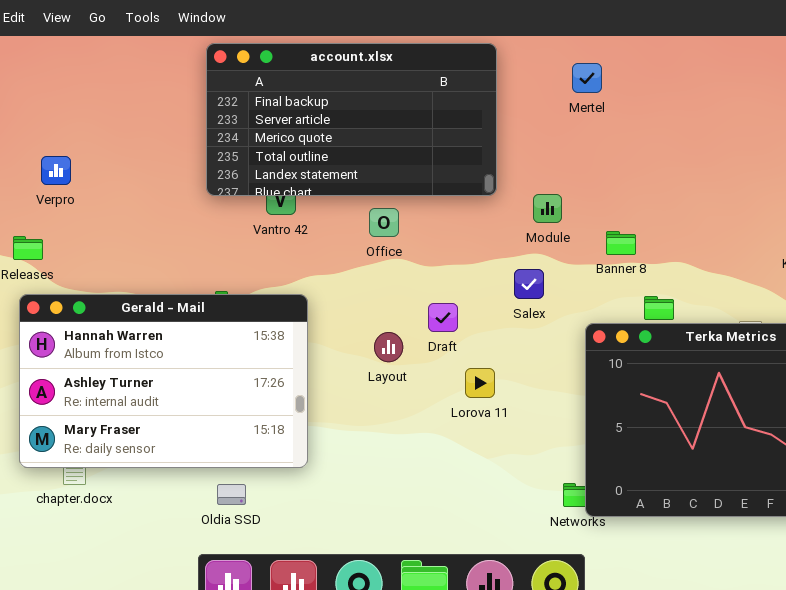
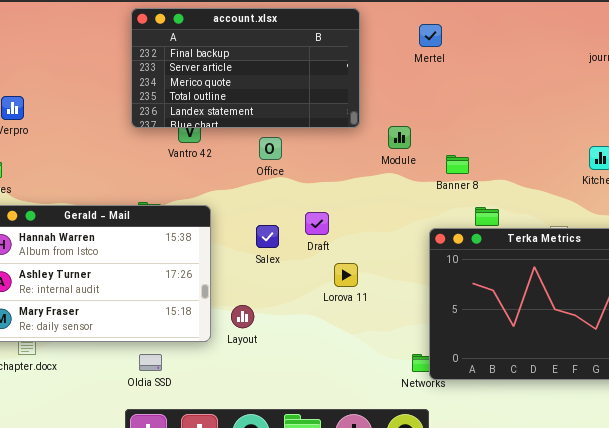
Salex: [514,269,544,299] -> [256,225,279,248], moved
Layout: [374,332,403,362] -> [231,305,254,328], moved

